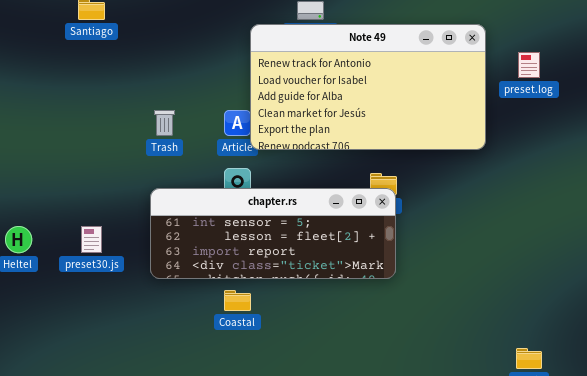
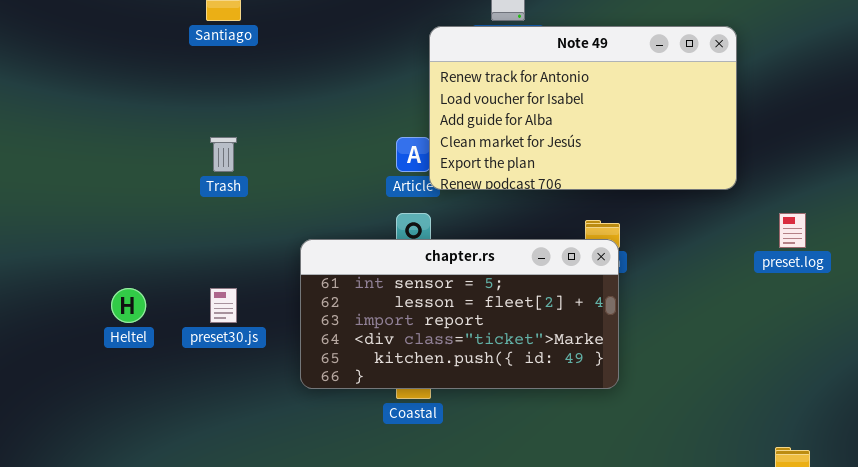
preset.log: [518,52,540,78] -> [779,213,806,248], moved
Trash: [154,110,175,136] -> [210,137,237,172], moved
chapter.rs: [150,188,396,279] -> [300,239,619,389], resized

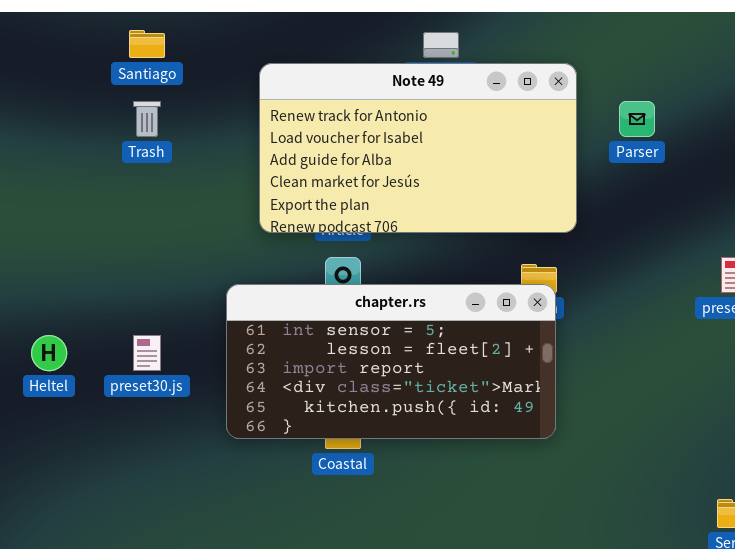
Note 49: [429,26,737,190] -> [259,63,577,233], moved
Trash: [210,137,237,172] -> [133,101,161,137], moved

